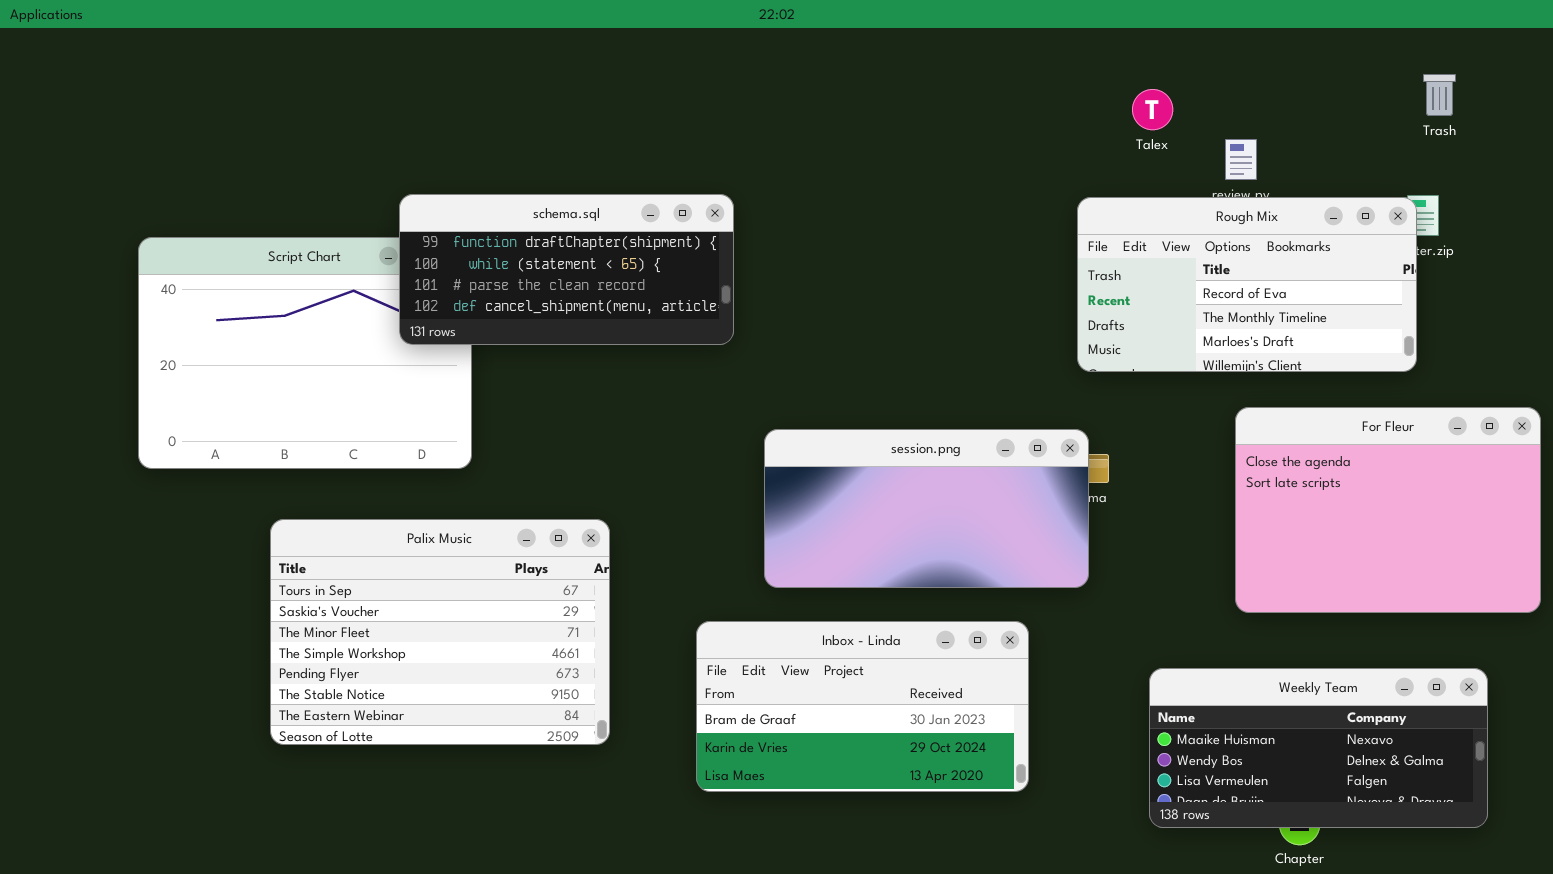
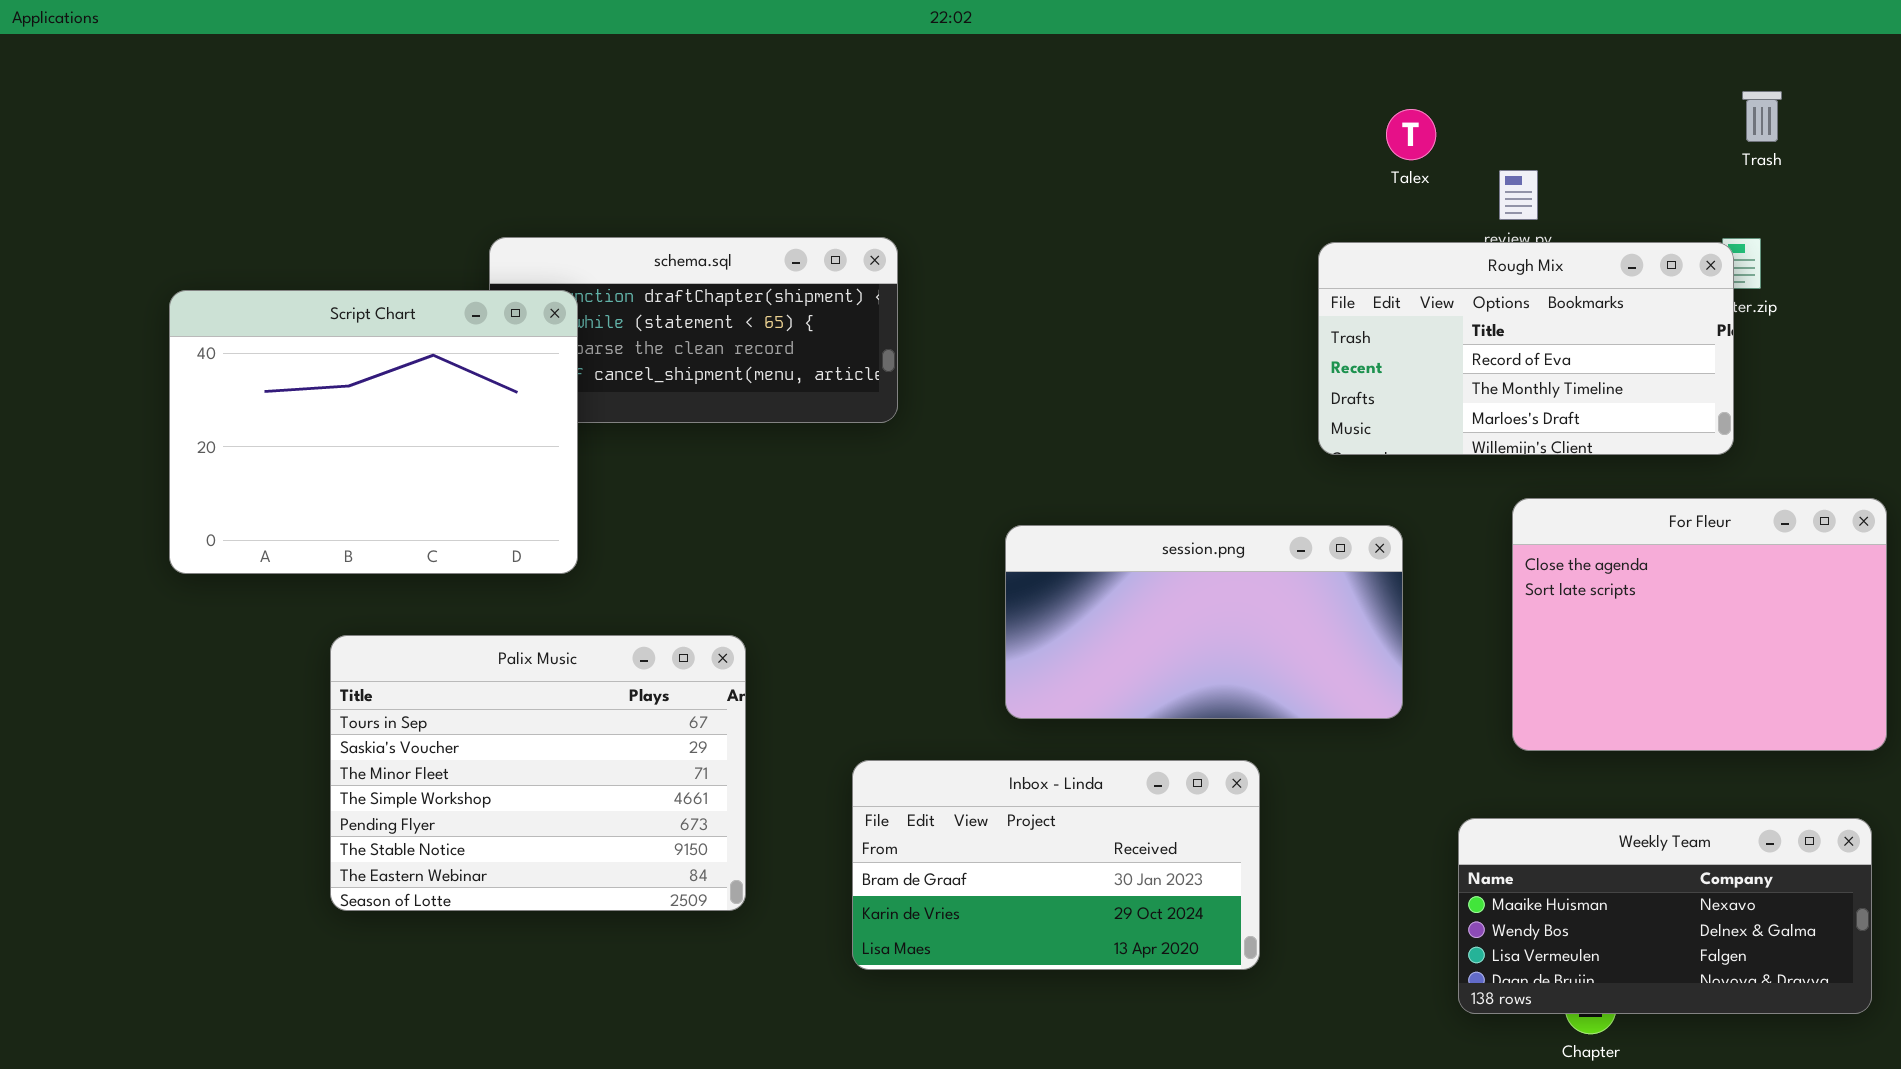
Script Chart: [138,237,472,469] -> [169,290,578,574], raised
session.png: [764,429,1089,588] -> [1005,525,1403,719], moved
Weekly Team: [1149,668,1488,828] -> [1458,818,1872,1014], moved

